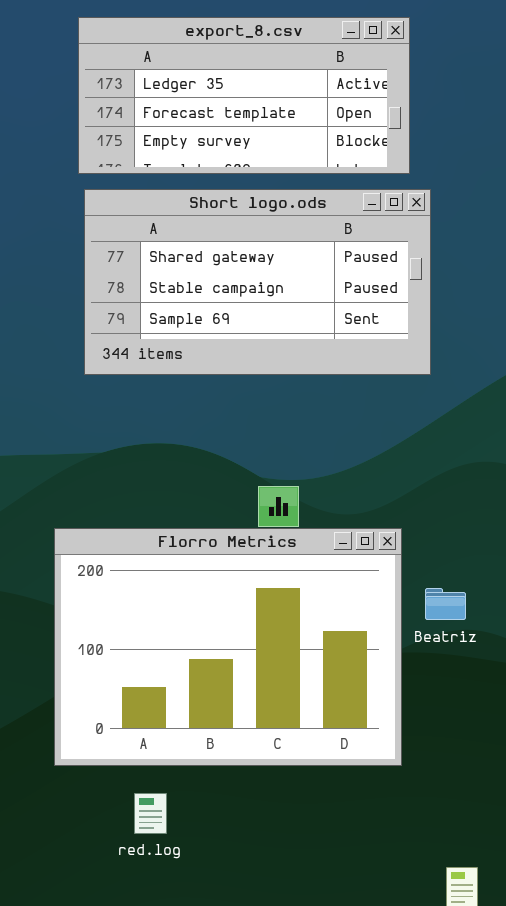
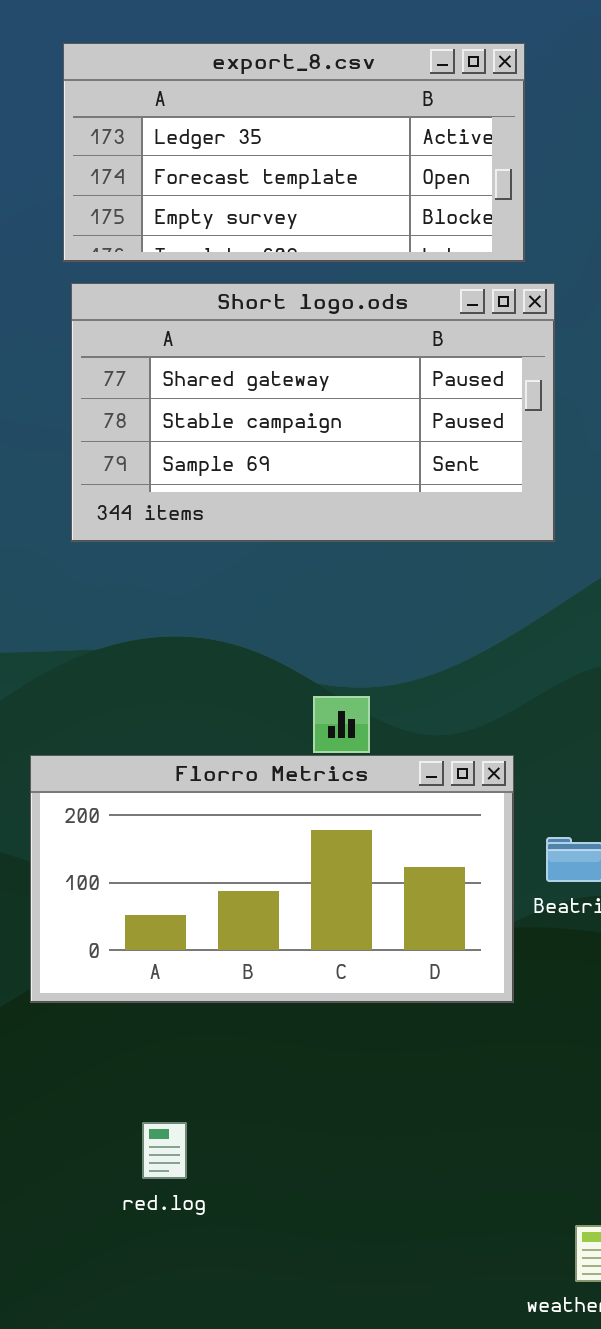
Florro Metrics: [54,528,402,766] -> [30,755,514,1003], resized

